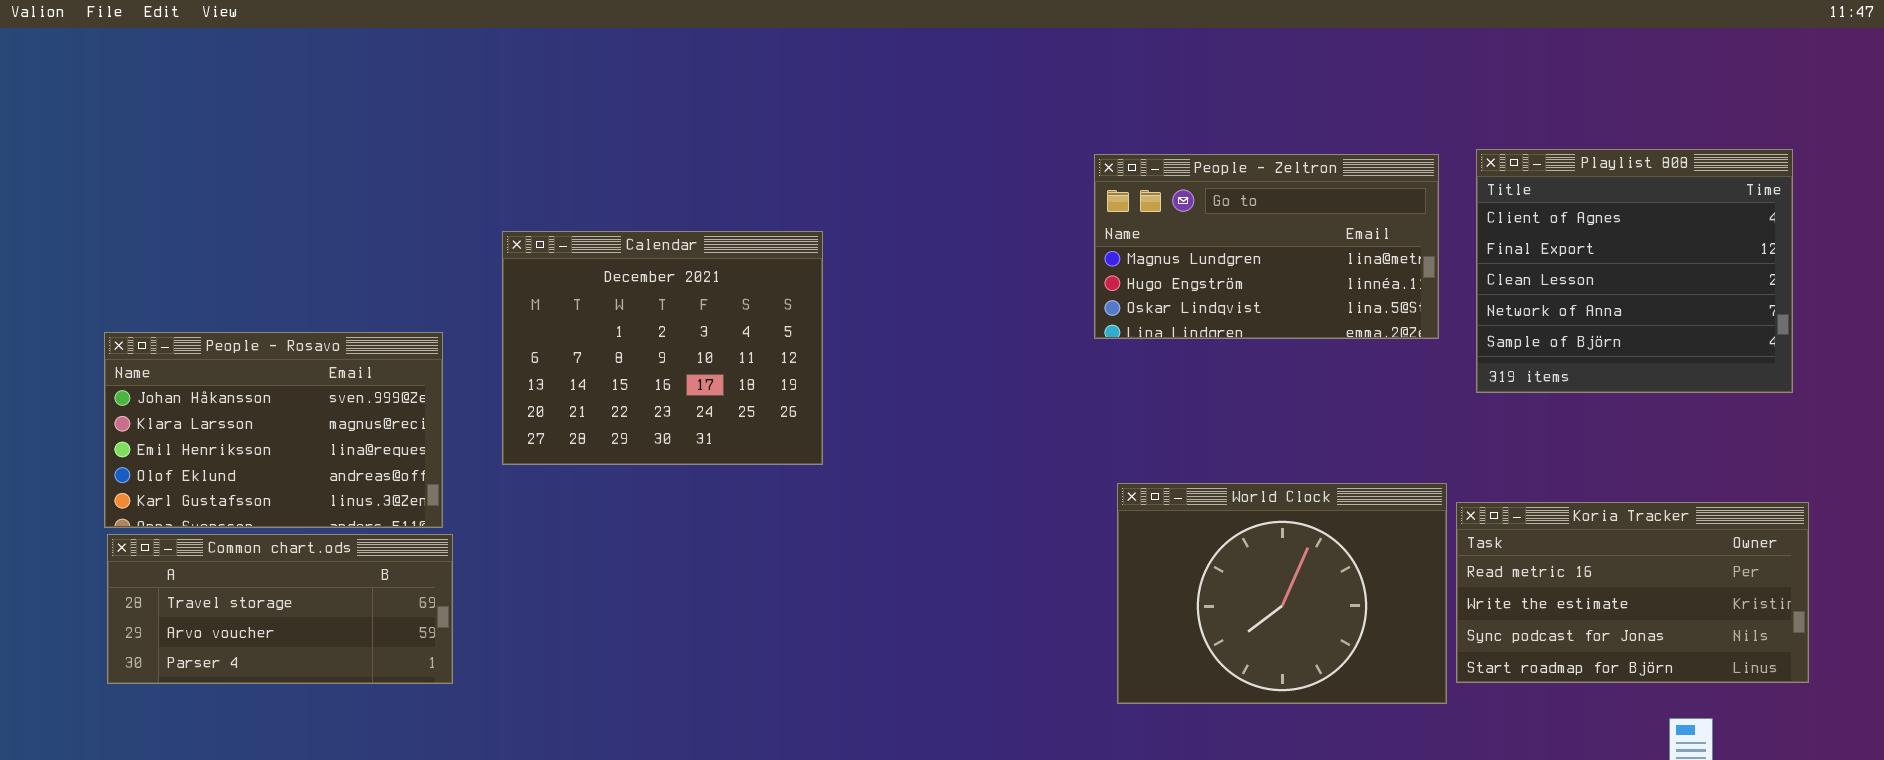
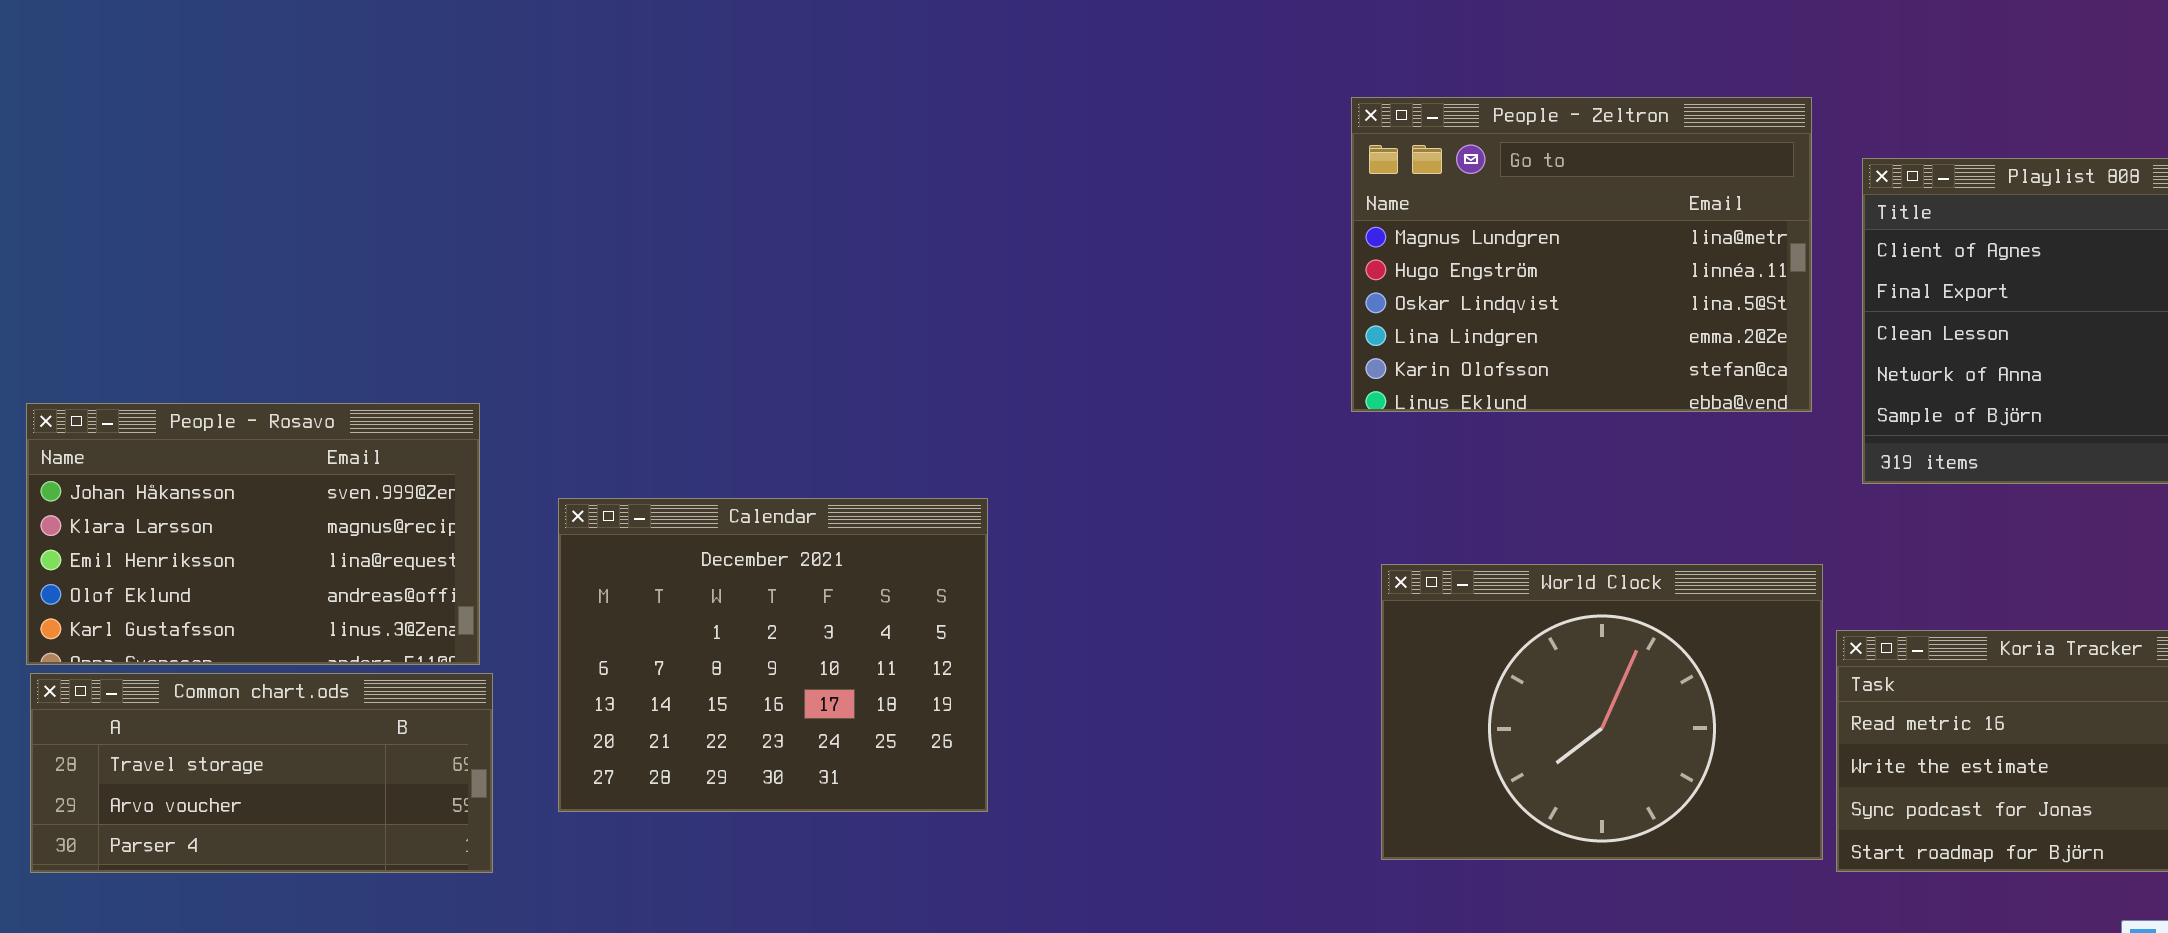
People - Zeltron: [1094,154,1439,339] -> [1351,97,1812,412], resized
Calendar: [502,231,823,465] -> [558,498,988,812], moved
World Clock: [1117,483,1447,704] -> [1381,564,1823,860], moved

